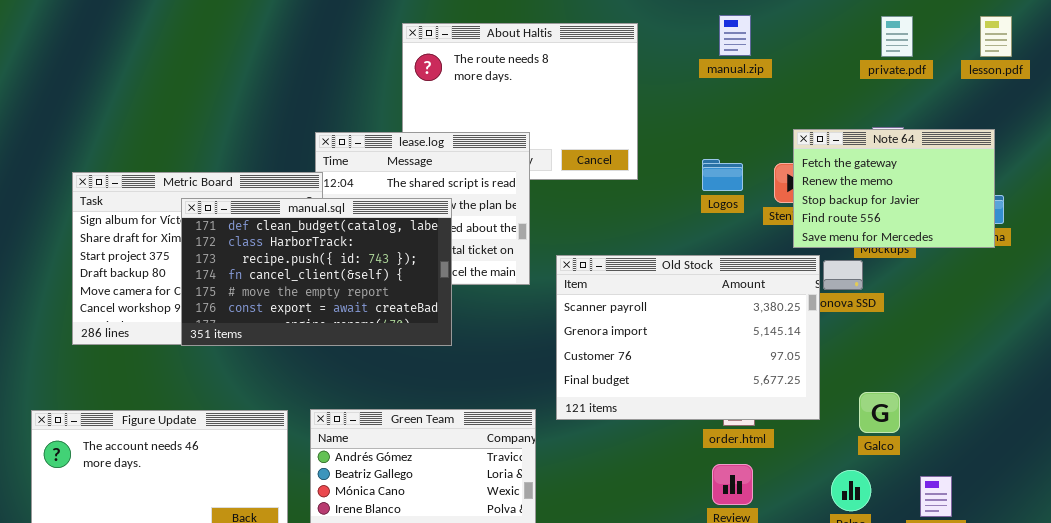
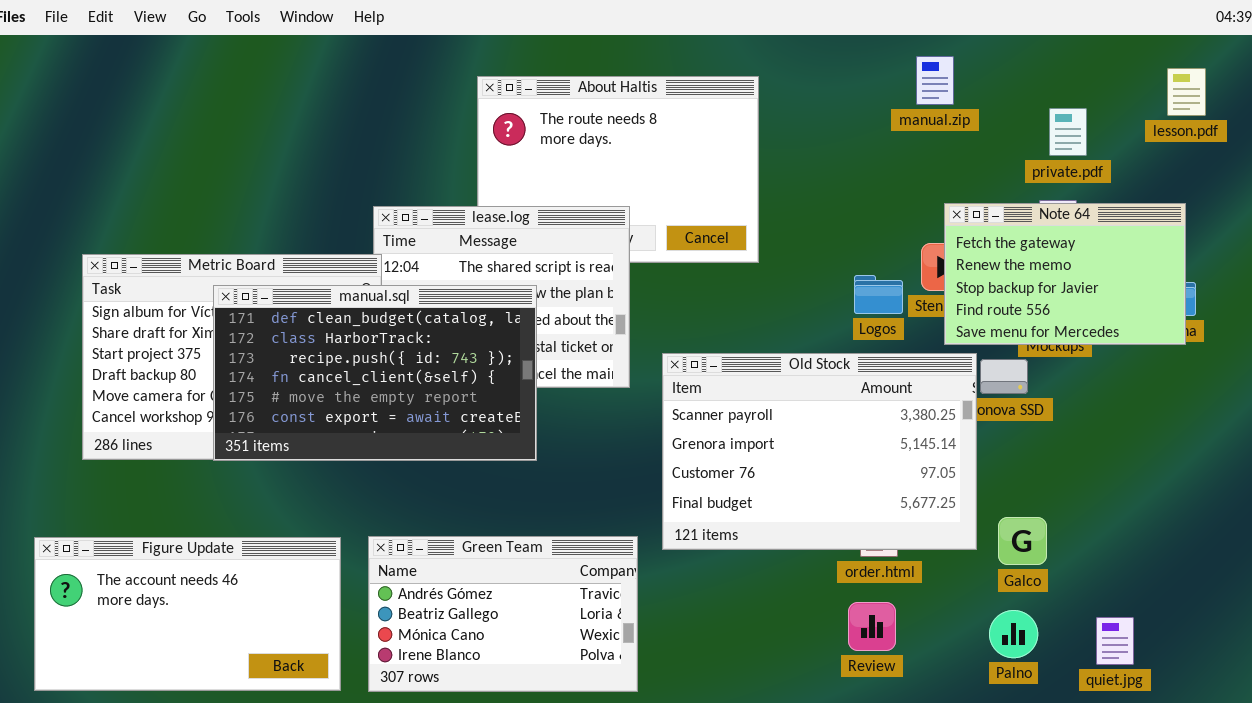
manual.zip: [719,15,751,56] -> [916,56,954,105], moved
private.pdf: [881,16,913,57] -> [1049,108,1087,156], moved
Logos: [702,159,743,191] -> [854,275,903,314], moved
Galco: [859,392,900,433] -> [998,517,1047,565], moved

